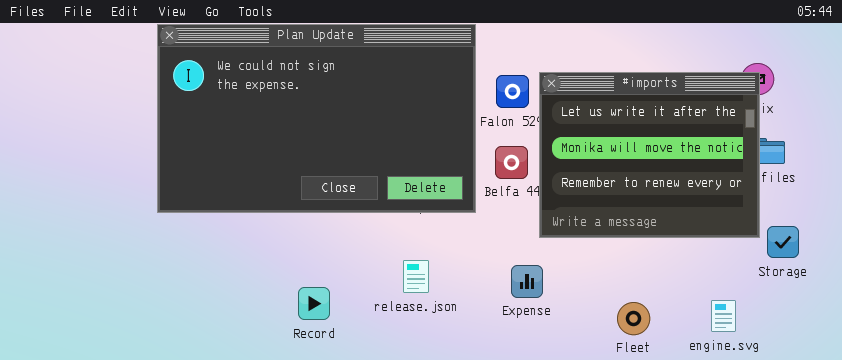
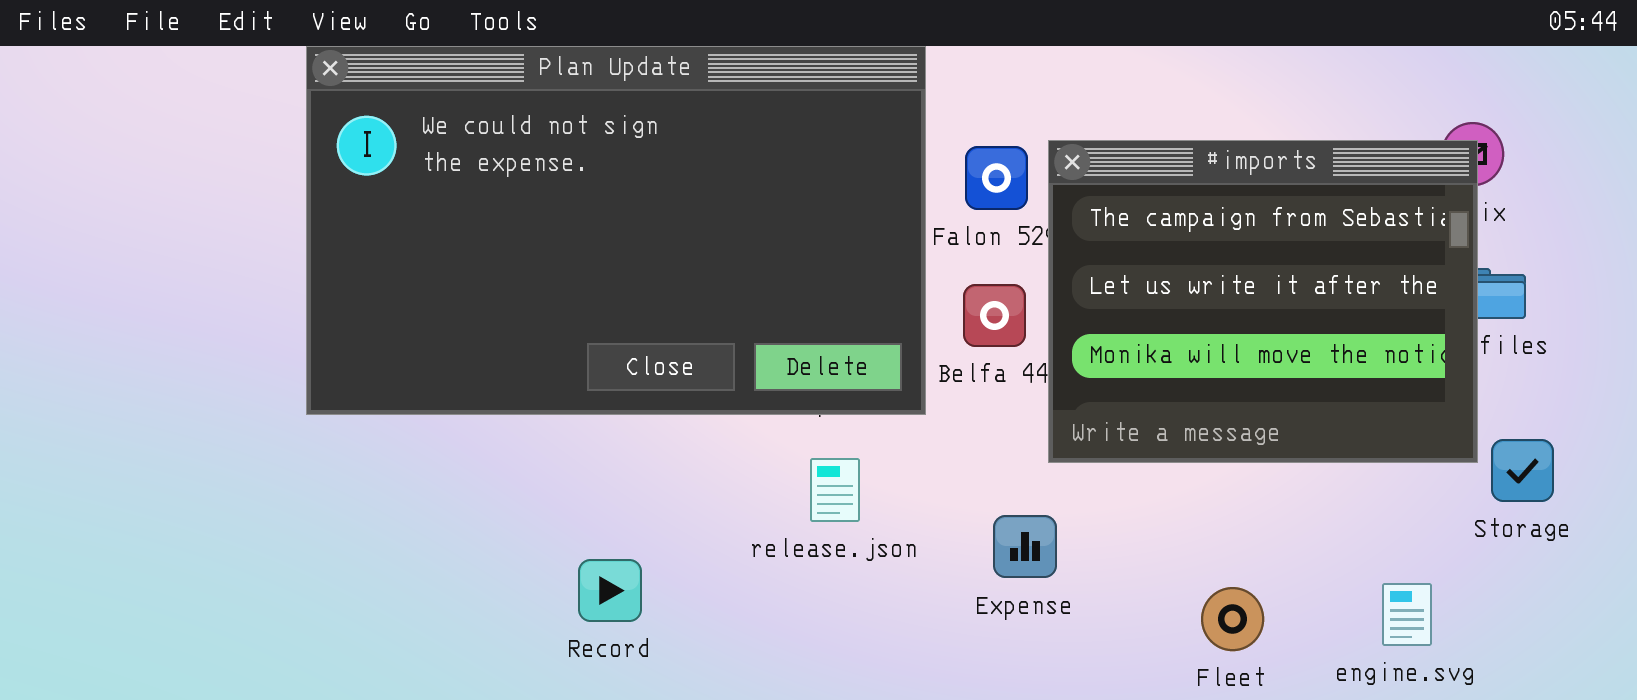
#imports: [539,72,760,238] -> [1048,140,1478,463], scrolled up 1 row
release.json: [403,260,429,293] -> [810,458,860,522], moved

